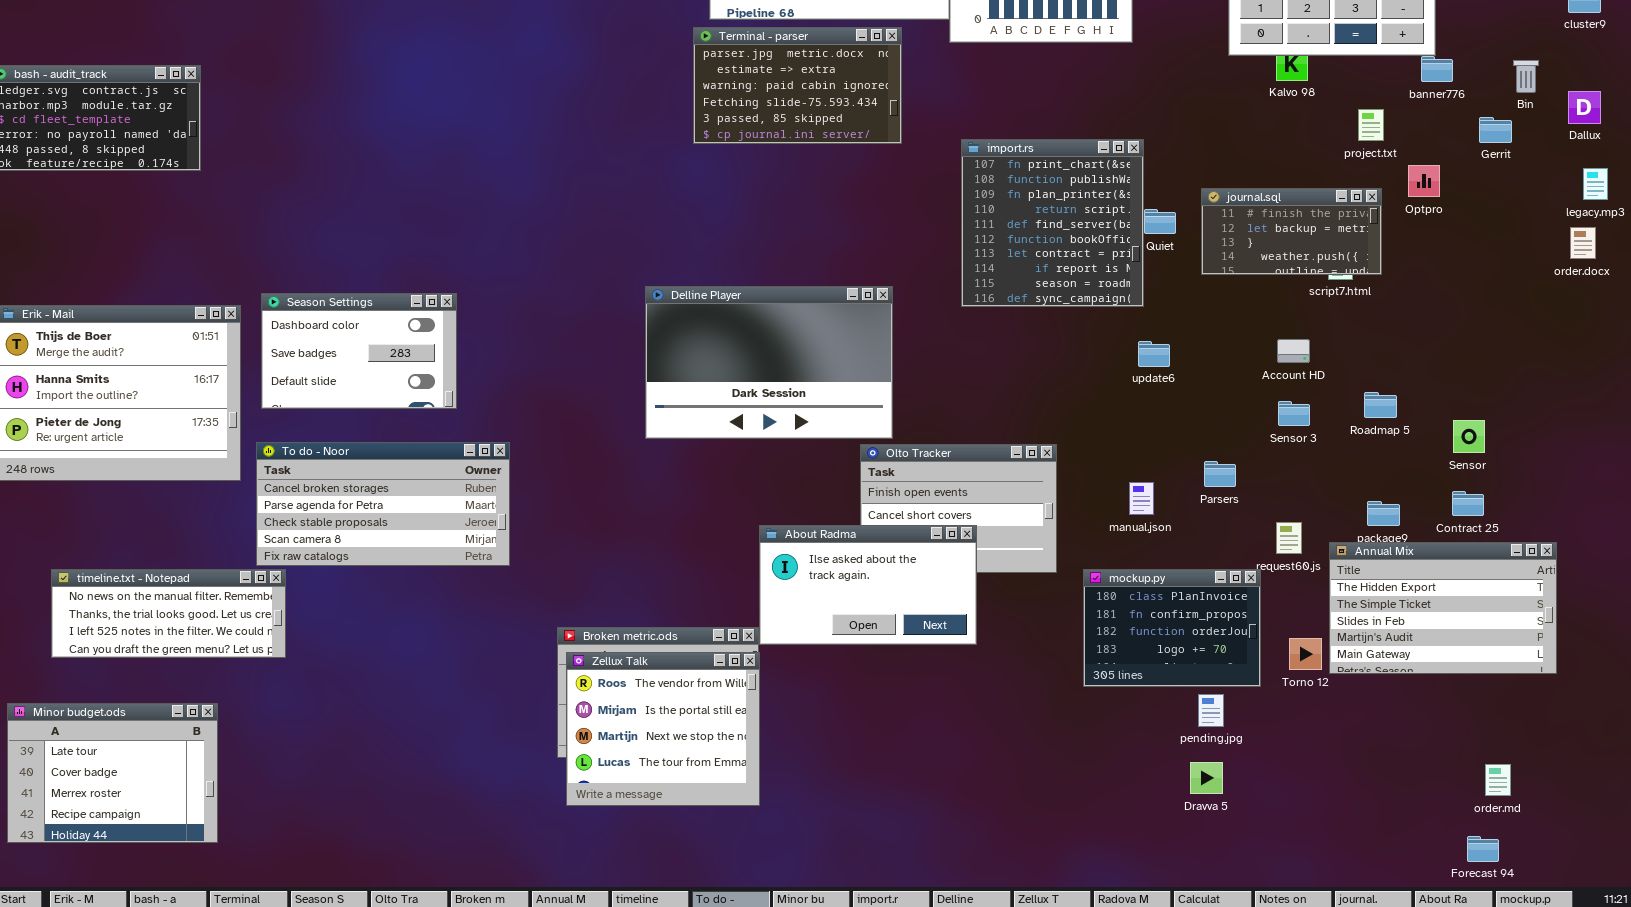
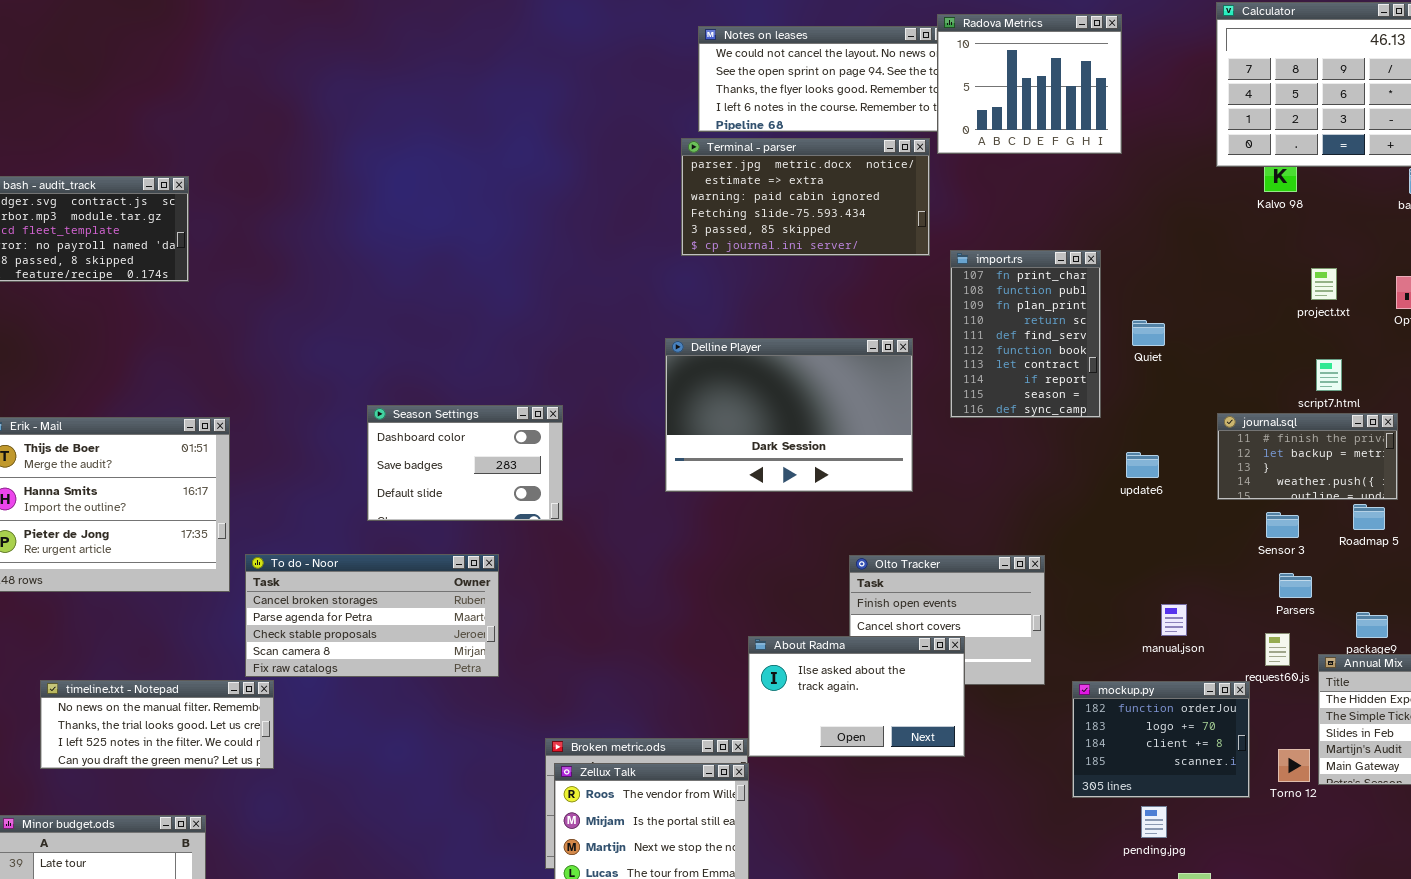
Terminal - parser: [693,27,902,144] -> [681,138,930,256], resized
project.txt: [1358,109,1384,141] -> [1311,268,1337,300], moved
import.rs: [961,139,1144,307] -> [950,250,1101,418], resized
journal.sql: [1201,188,1382,275] -> [1217,413,1398,500], moved
Delline Player: [645,286,893,439] -> [665,338,913,492], moved
Season Settings: [261,293,457,409] -> [367,405,563,521], moved
Parsers: [1204,461,1236,487] -> [1279,573,1312,598], moved
manual.json: [1129,482,1154,515] -> [1161,604,1187,636], moved
mockup.py: [1083,569,1261,687] -> [1072,681,1250,798], scrolled down 2 rows
pending.jpg: [1198,694,1224,727] -> [1141,806,1167,838], moved

